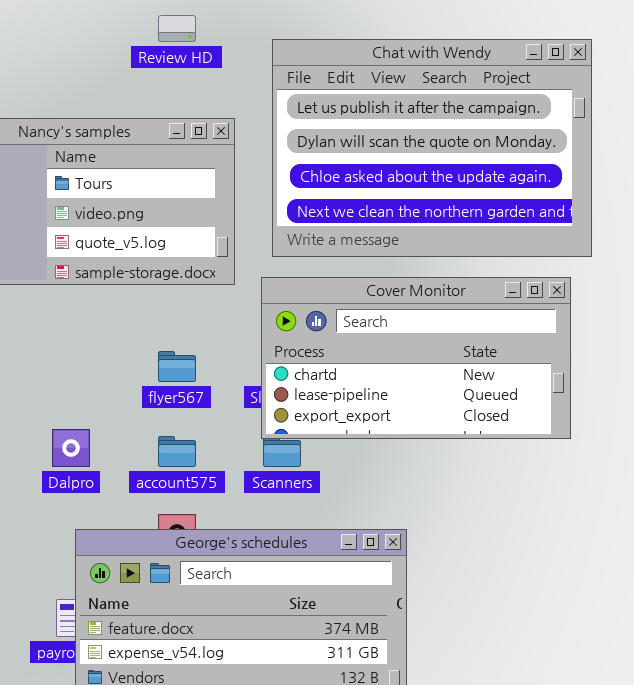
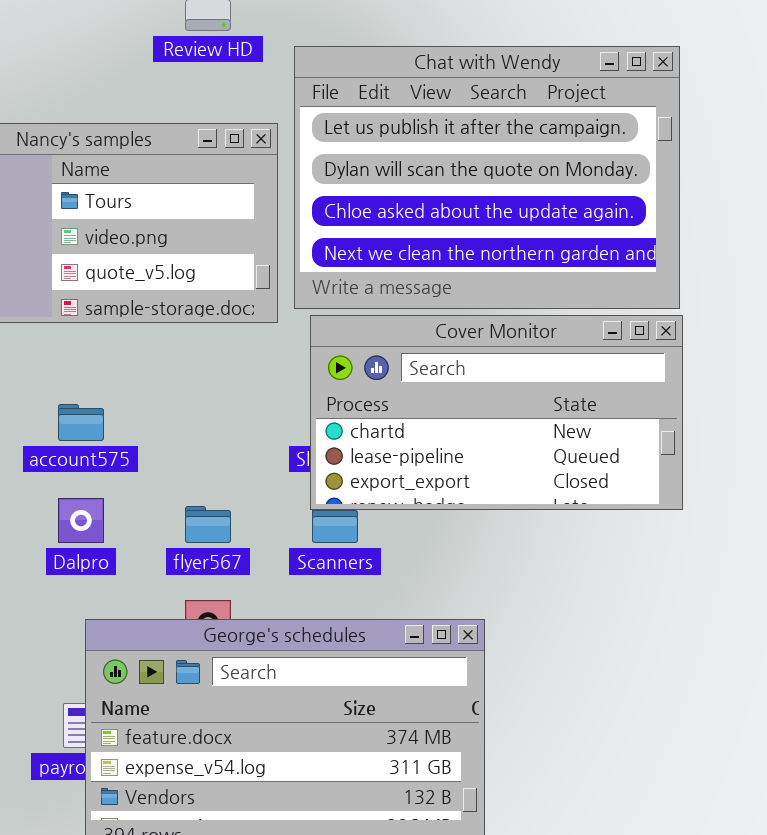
Chat with Wendy: [272,39,592,257] -> [294,46,680,309], moved
flyer567: [158,351,196,382] -> [185,506,231,543], moved
account575: [158,436,196,467] -> [58,404,104,441], moved

